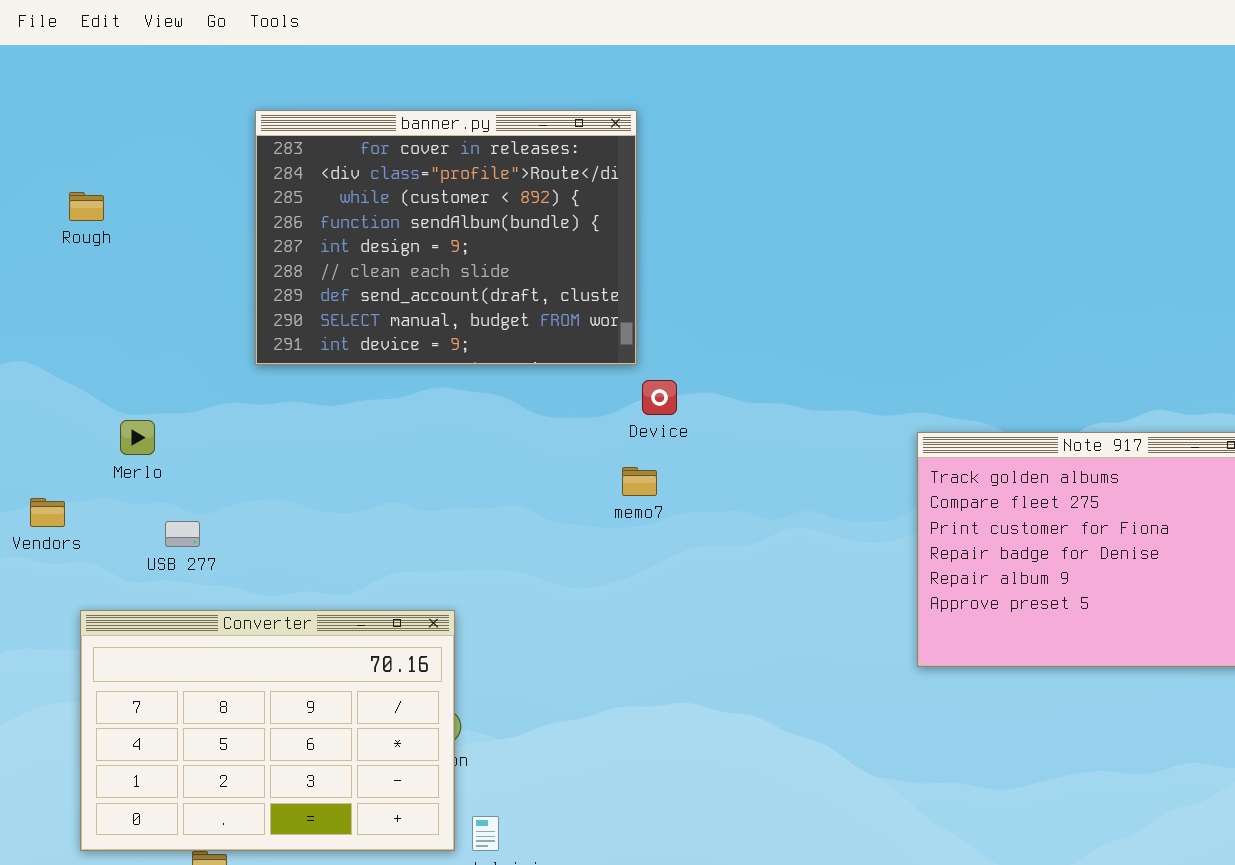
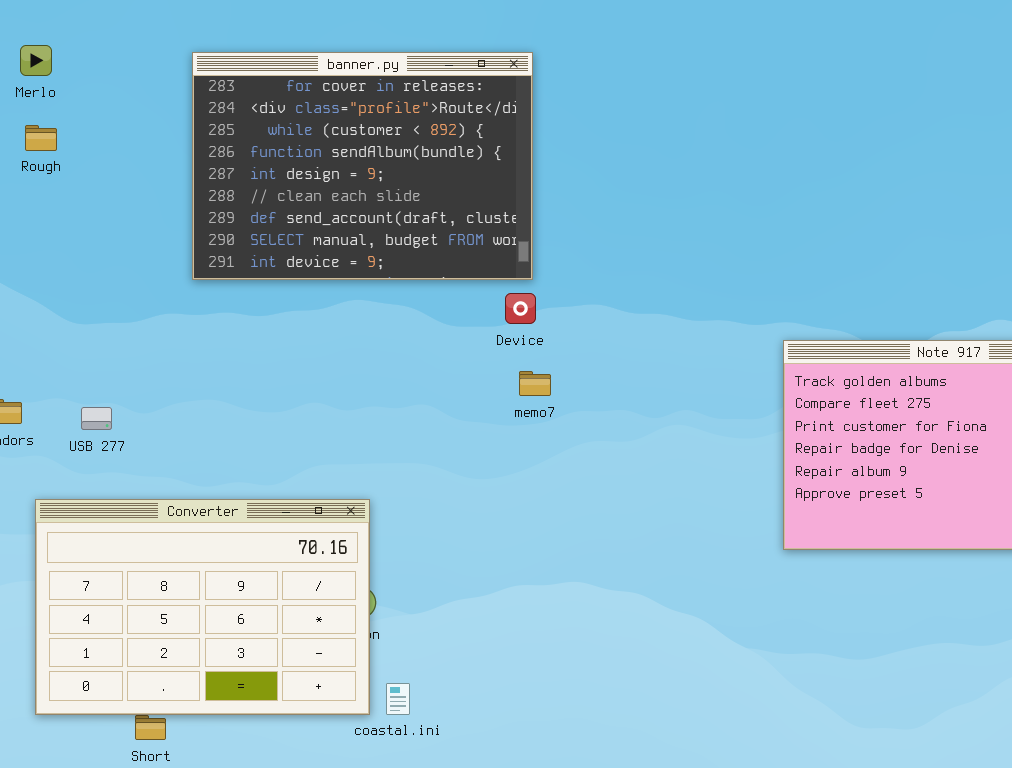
Device: [642,380,677,415] -> [505,293,536,324], moved
Merlo: [120,420,155,455] -> [20,45,52,76], moved
USB 277: [165,521,200,547] -> [81,407,112,430], moved

